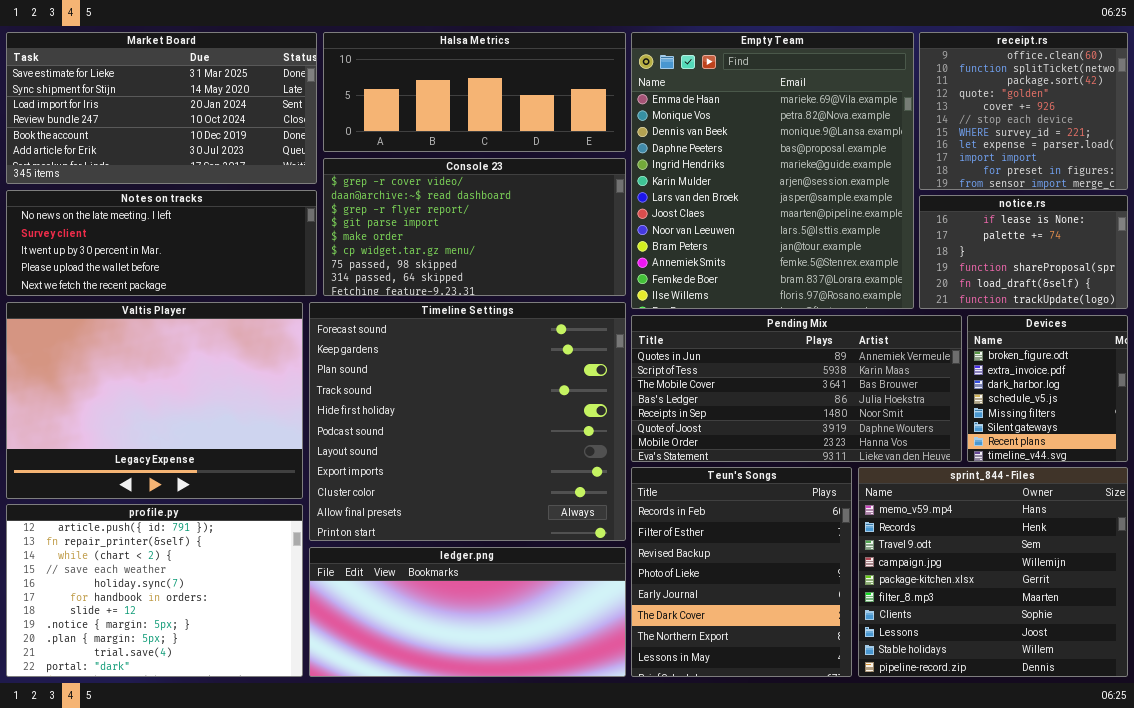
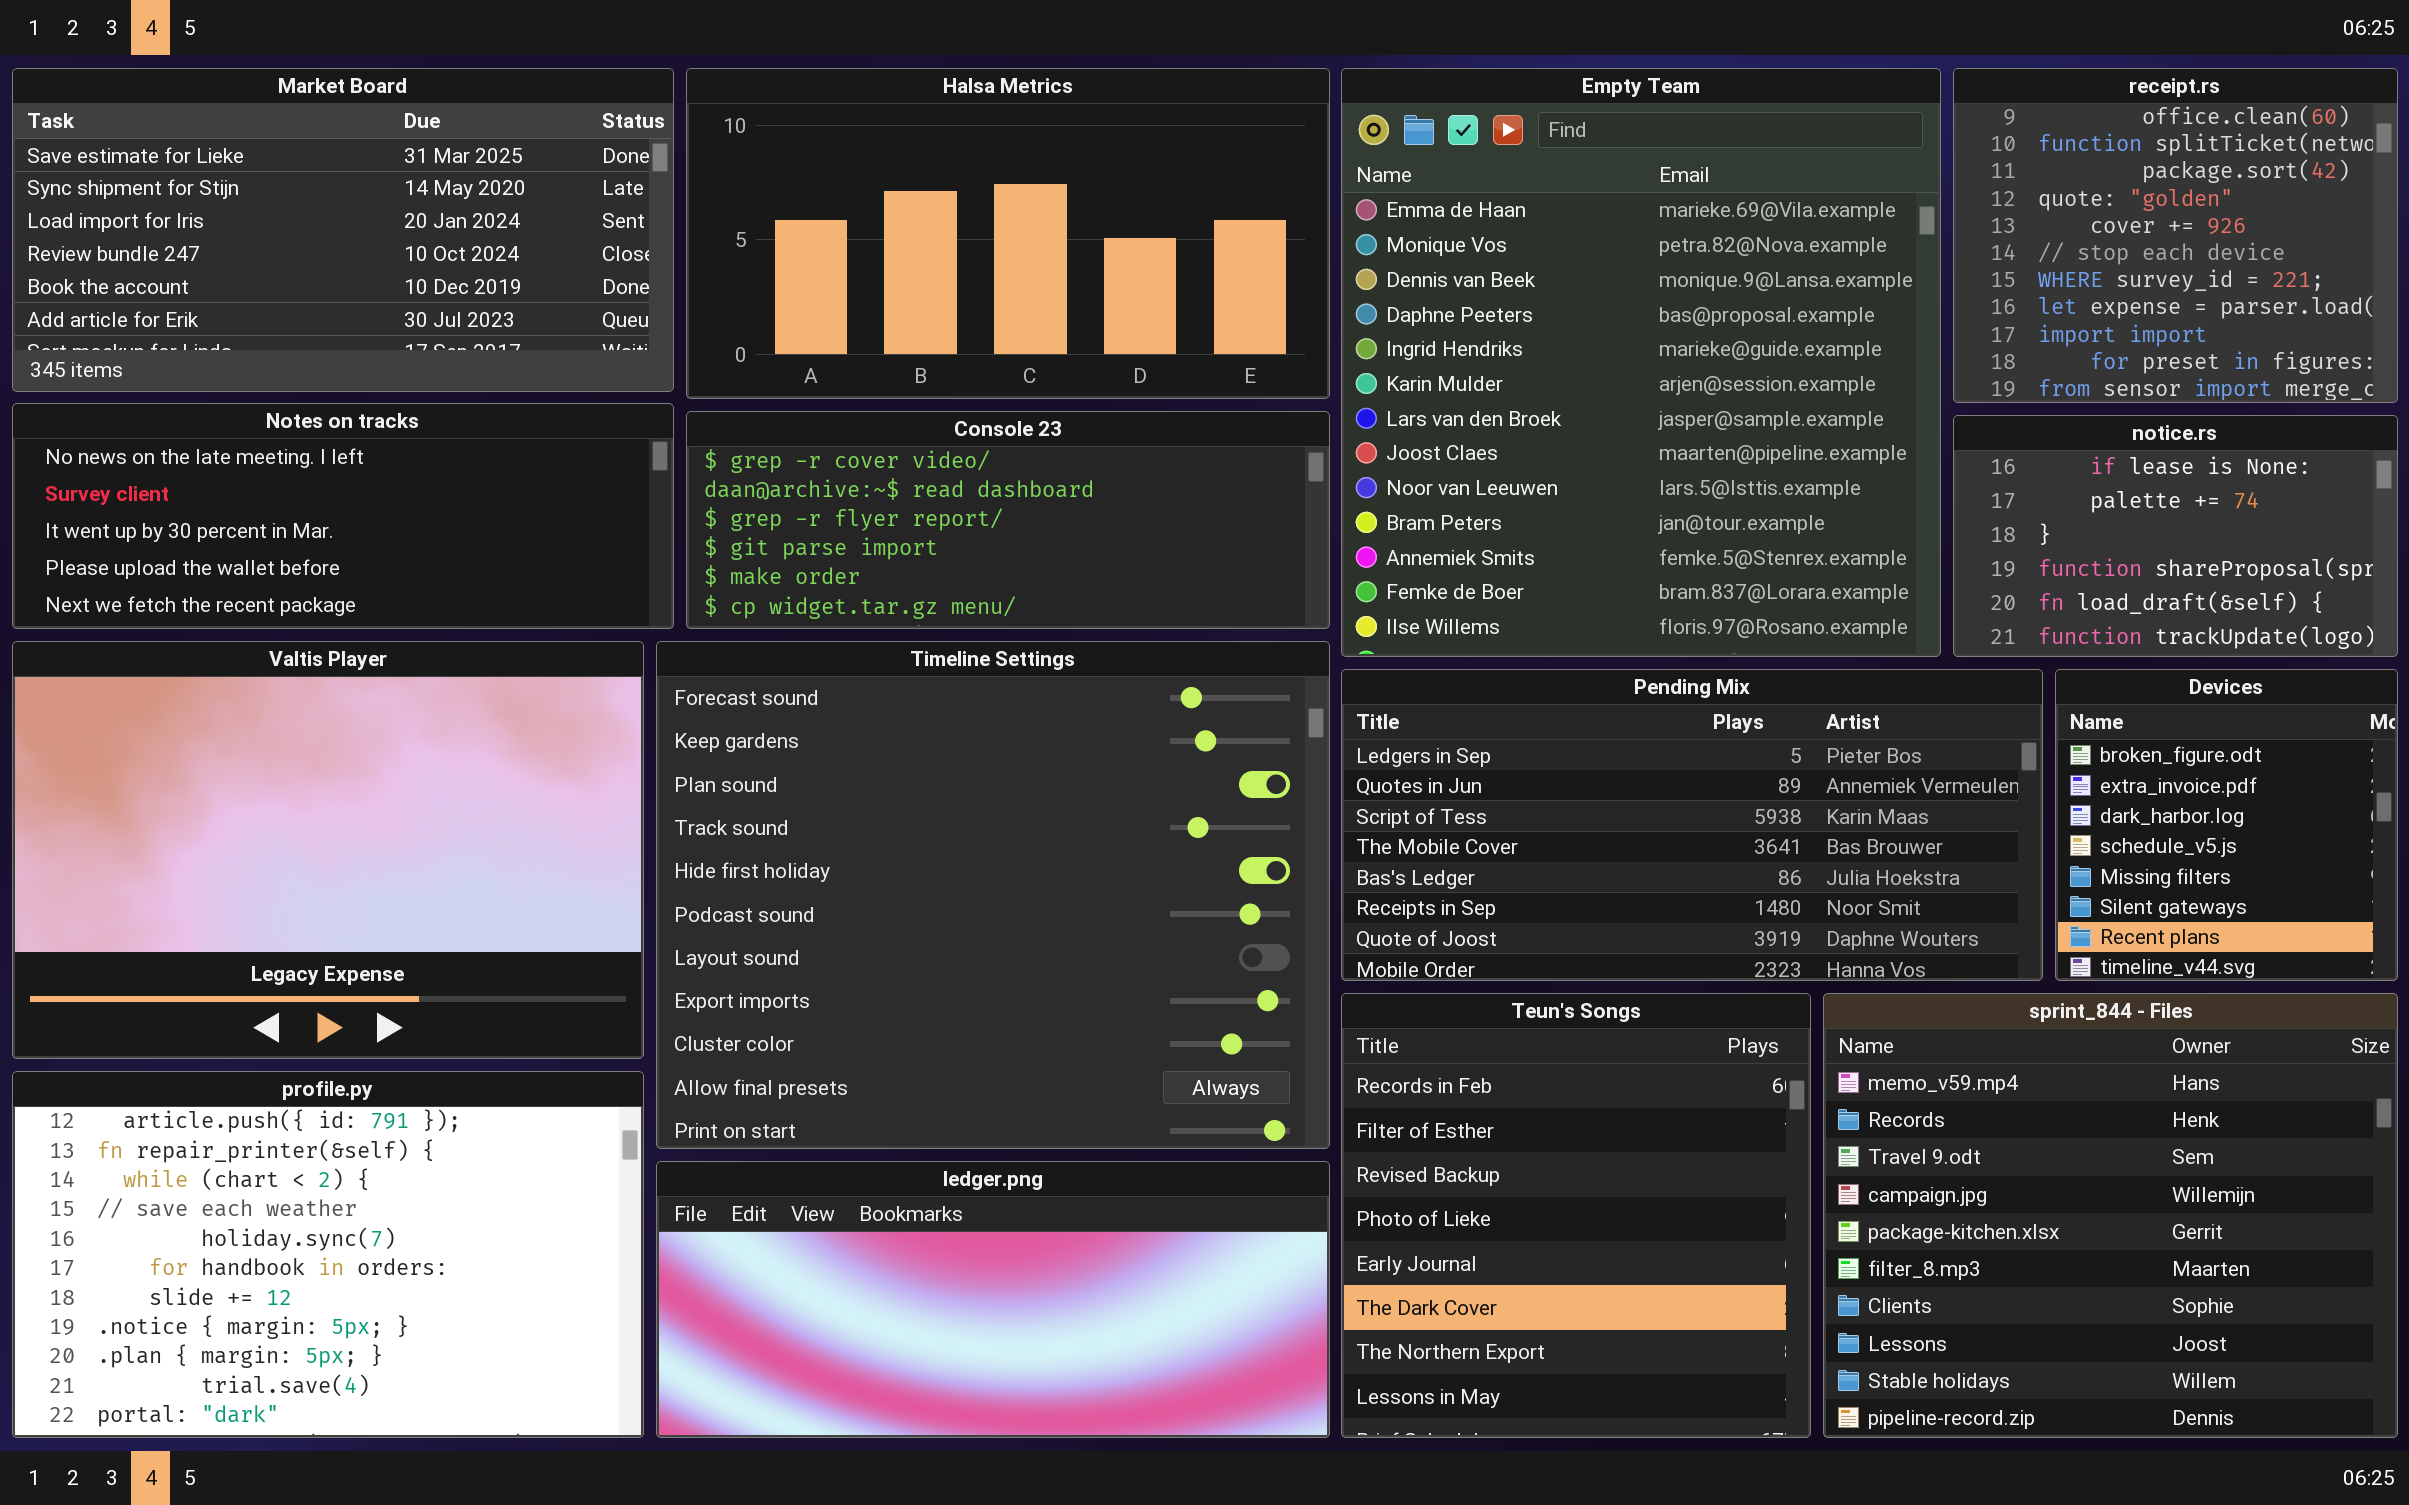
Halsa Metrics: [323,32,626,152] -> [686,68,1330,399], resized
Console 23: [323,158,626,296] -> [686,411,1330,629], resized
Pending Mix: [631,315,962,462] -> [1341,669,2043,981], scrolled up 1 row

